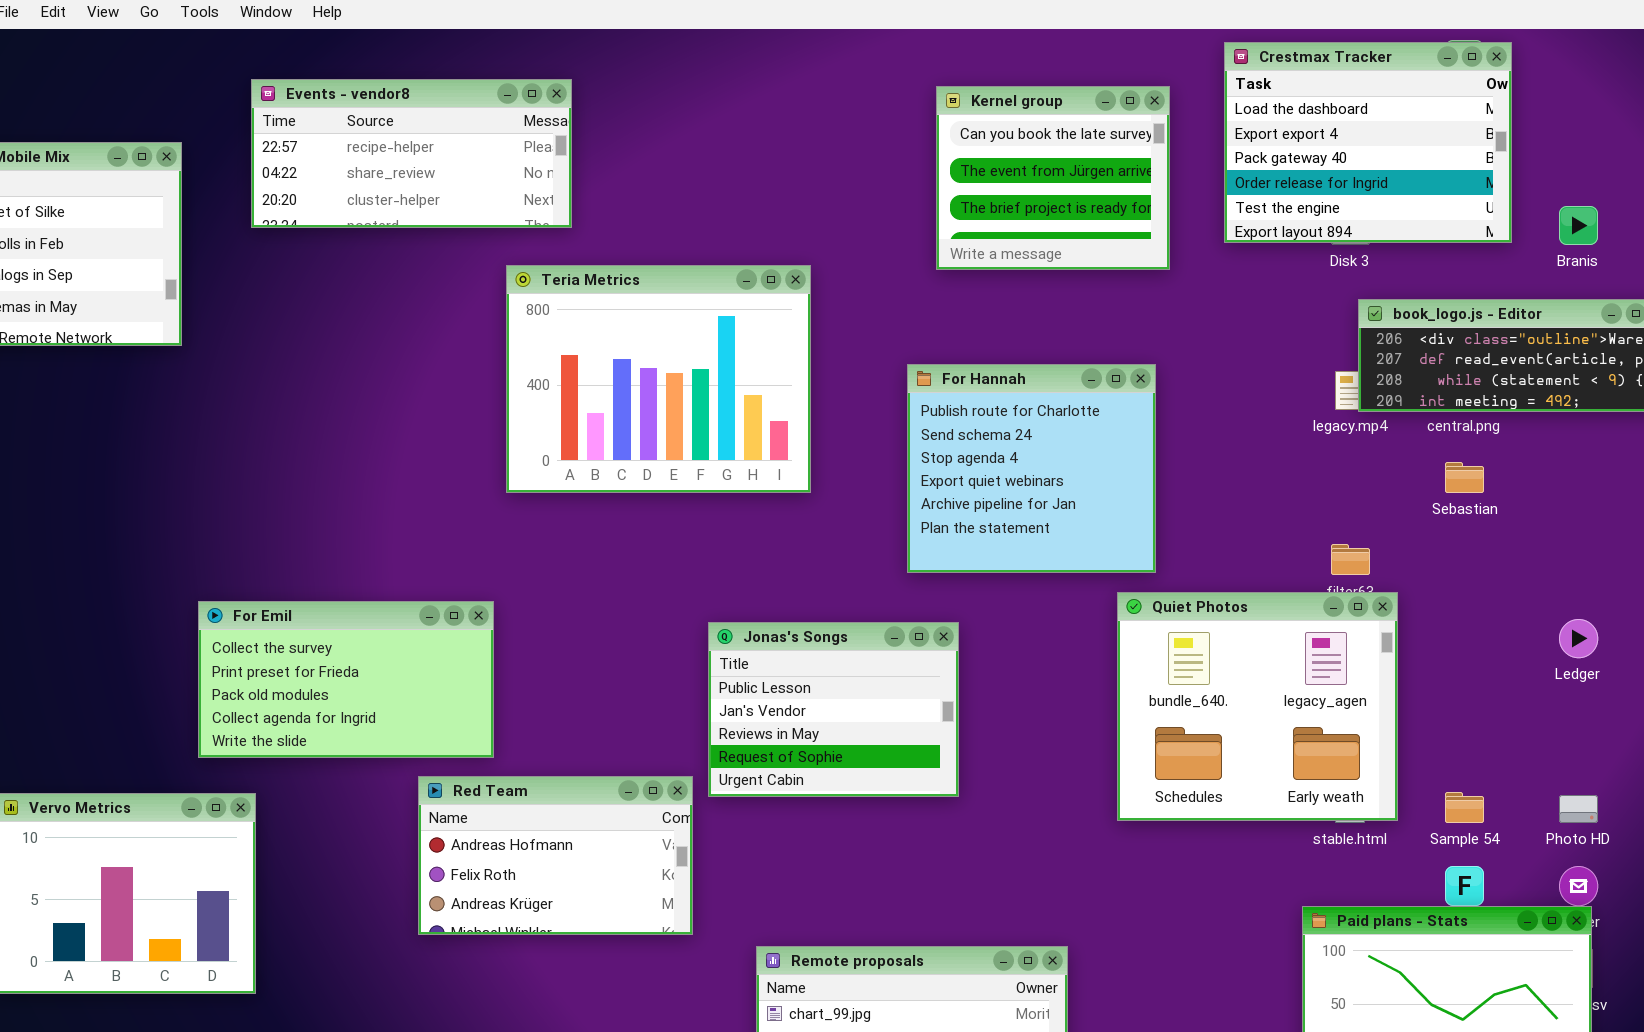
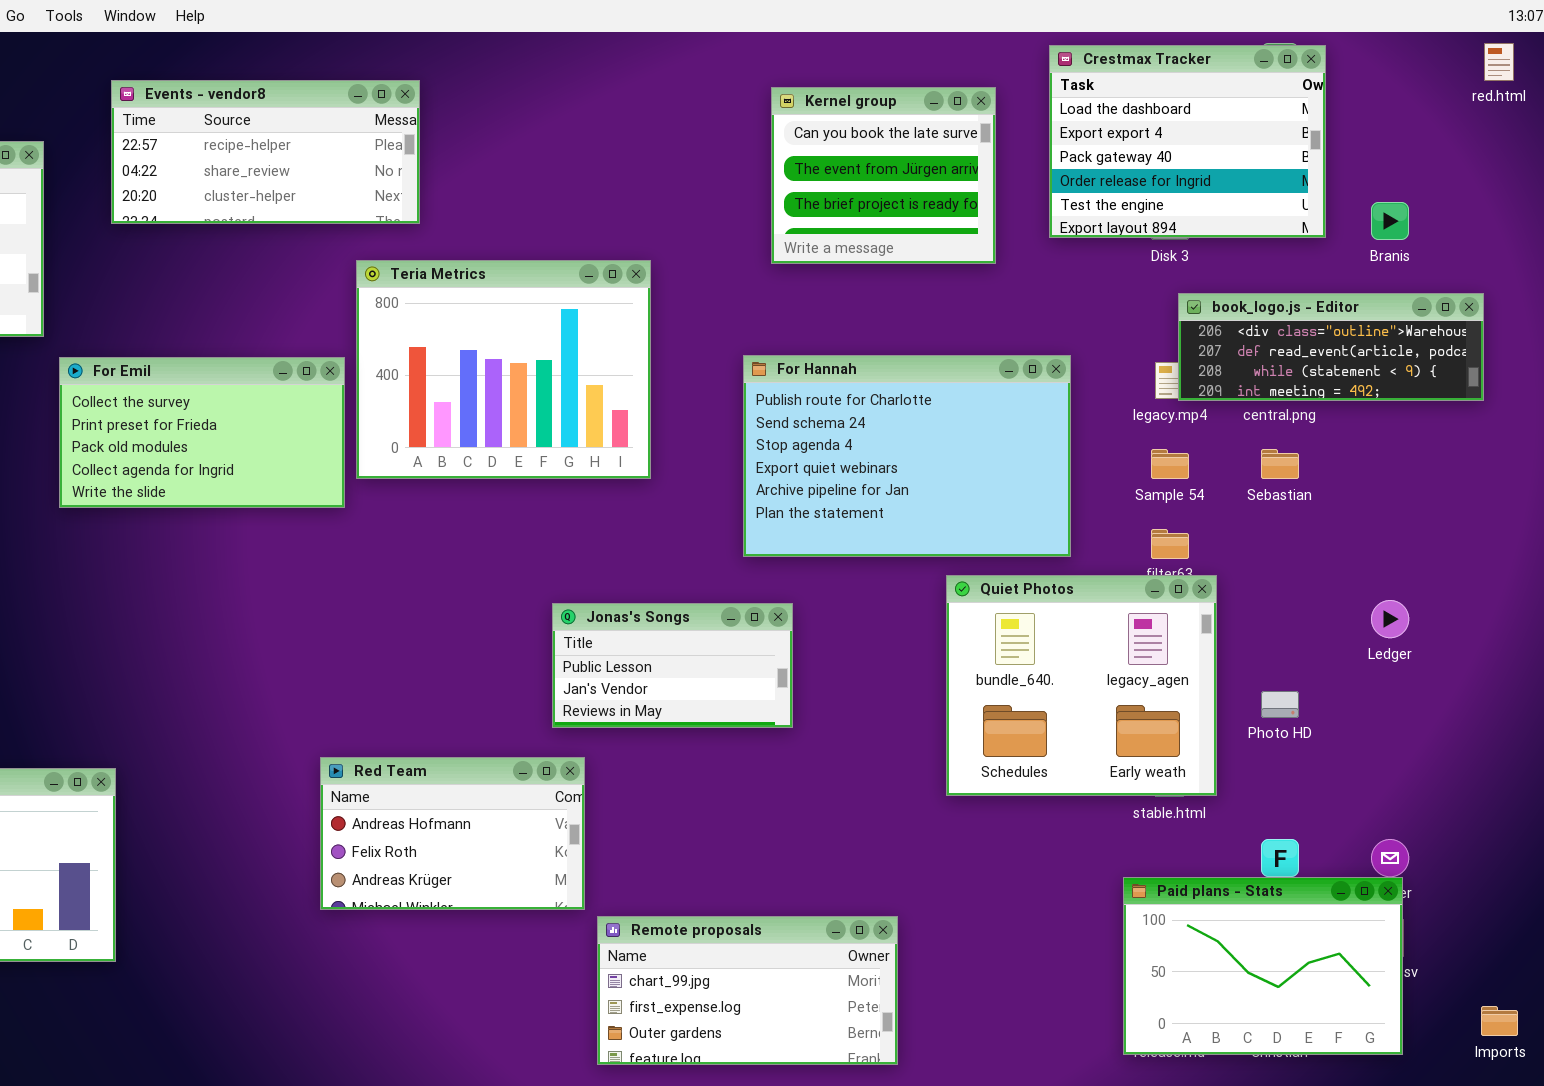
For Hannah: [907,364,1156,573] -> [743,355,1071,557], resized
For Emil: [198,601,494,758] -> [59,357,345,508], moved
Jonas's Songs: [708,622,959,797] -> [552,603,793,728], resized
Red Team: [418,776,693,935] -> [320,757,585,910], moved
Sample 54: [1445,792,1484,823] -> [1151,449,1189,479], moved
Photo HD: [1559,795,1598,823] -> [1261,691,1299,718], moved

